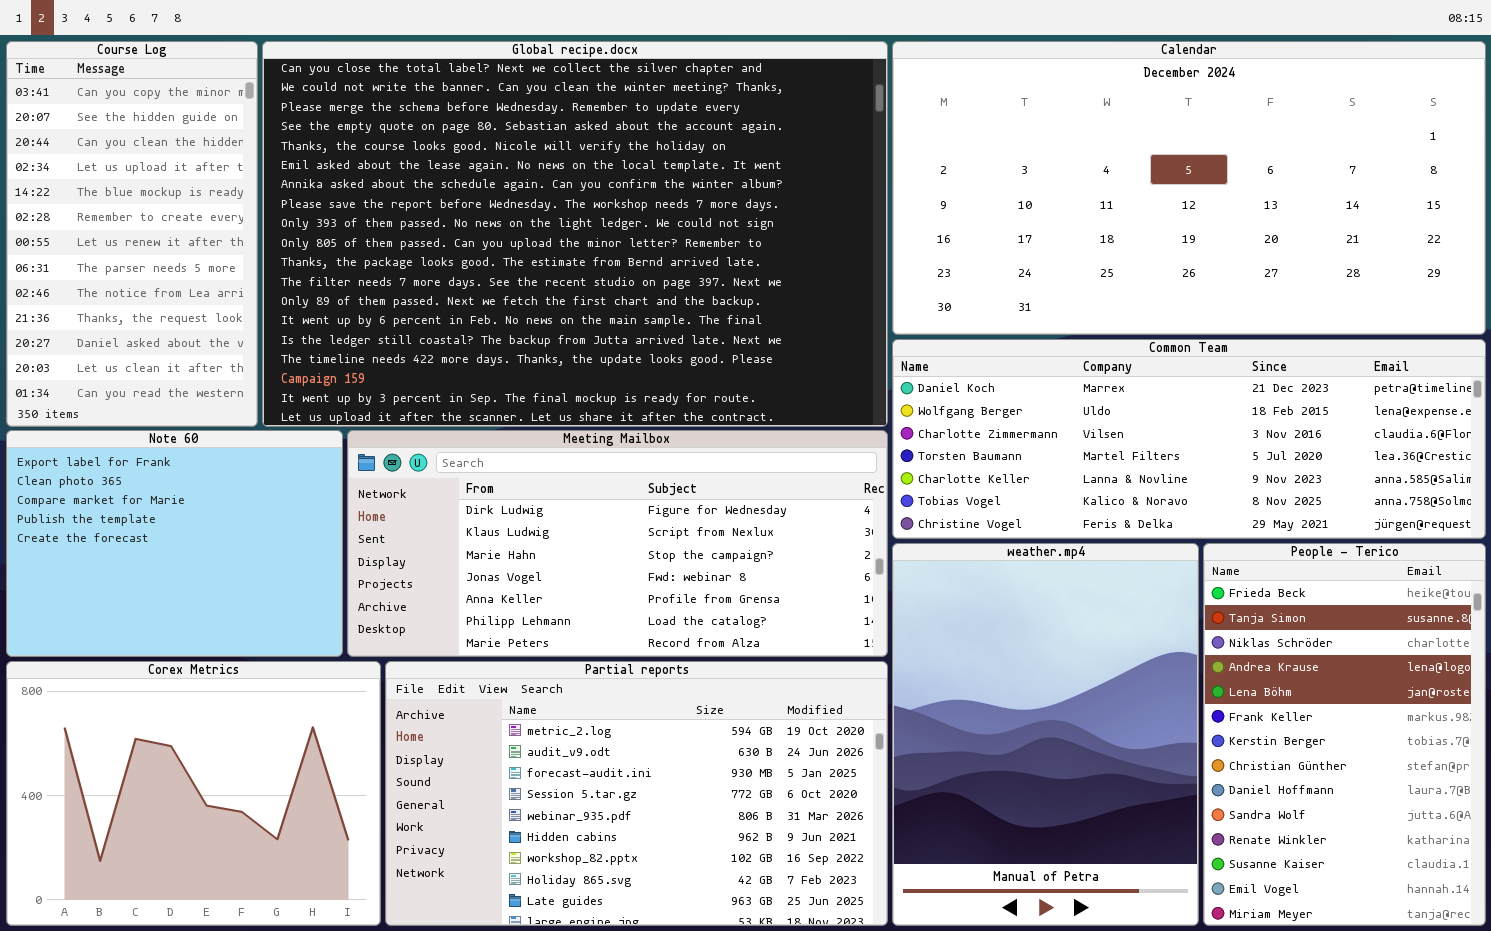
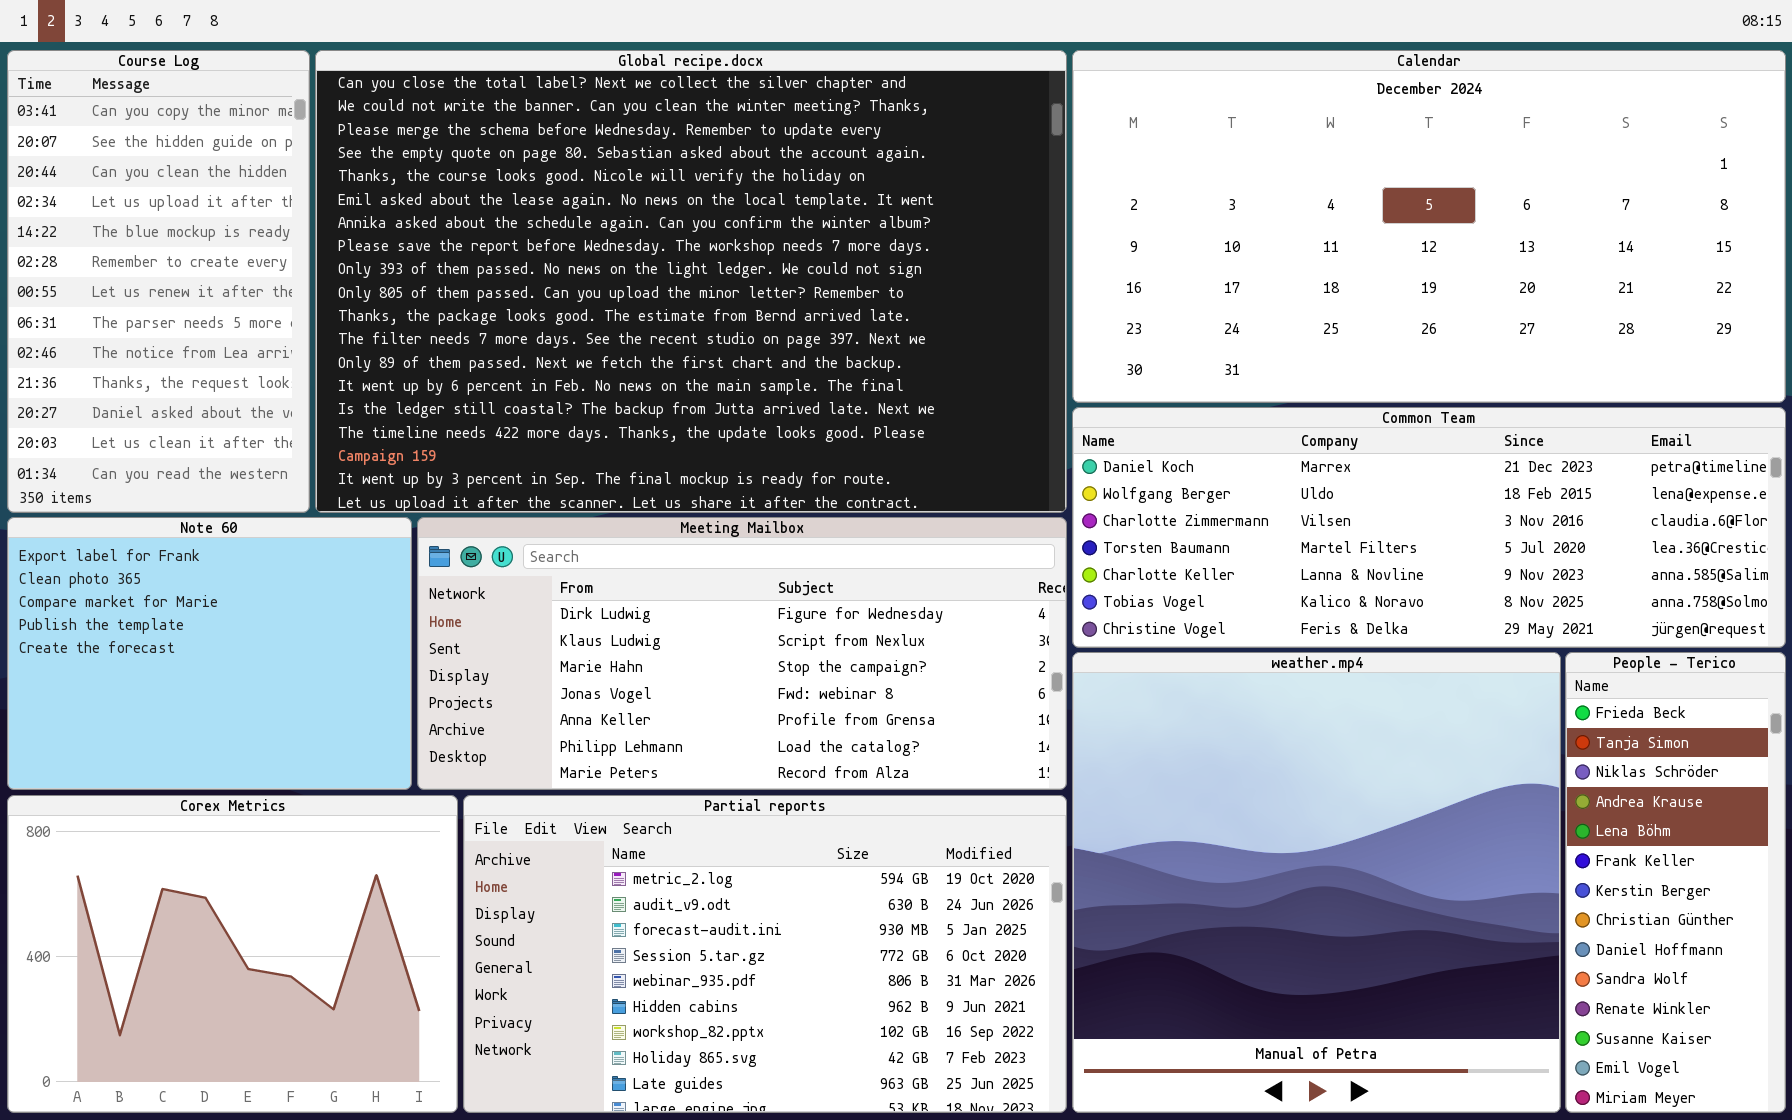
weather.mp4: [892,543,1199,926] -> [1072,652,1561,1113], resized
People - Terico: [1203,543,1486,926] -> [1565,652,1786,1113], resized

